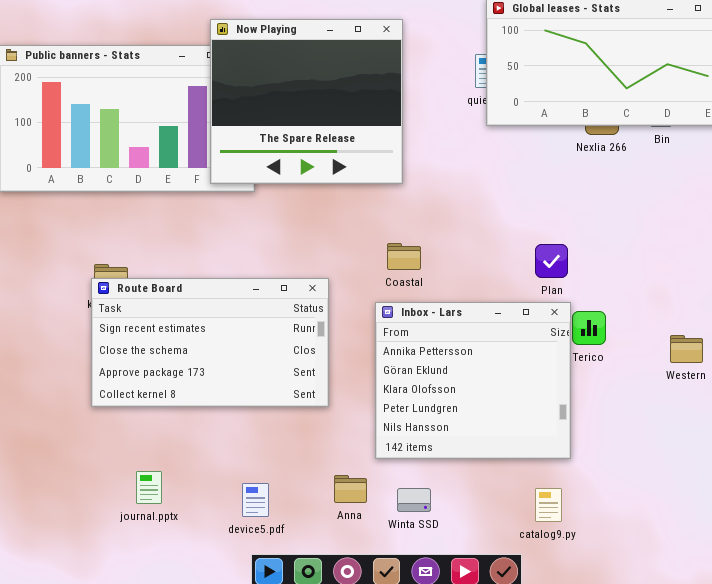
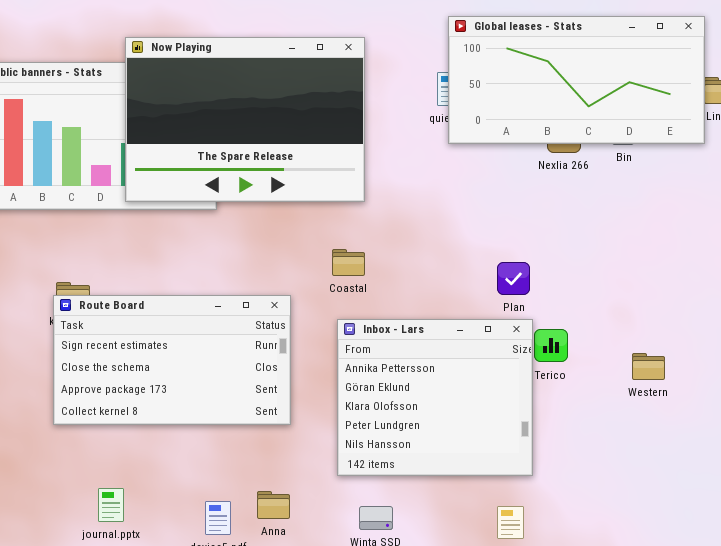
Now Playing: [210,19,403,184] -> [125,37,365,202], resized
Coastal: [387,243,421,270] -> [332,249,365,276], moved
Anna: [334,475,367,503] -> [257,491,290,519], moved

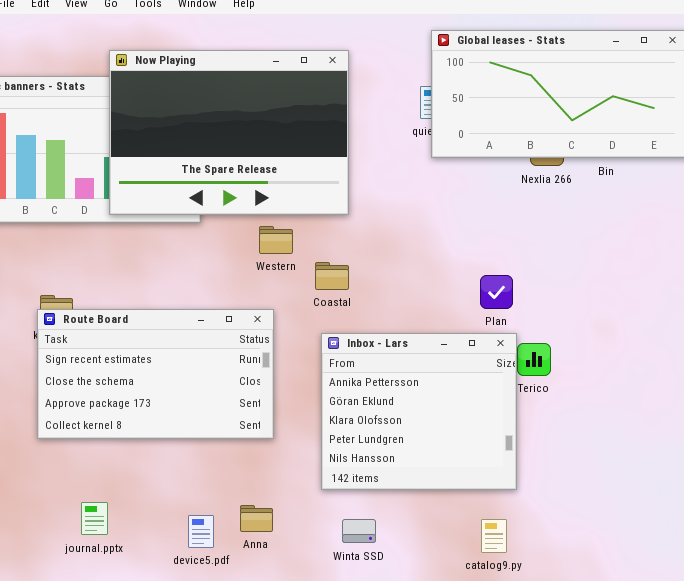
Western: [632,353,665,380] -> [259,226,293,254], moved

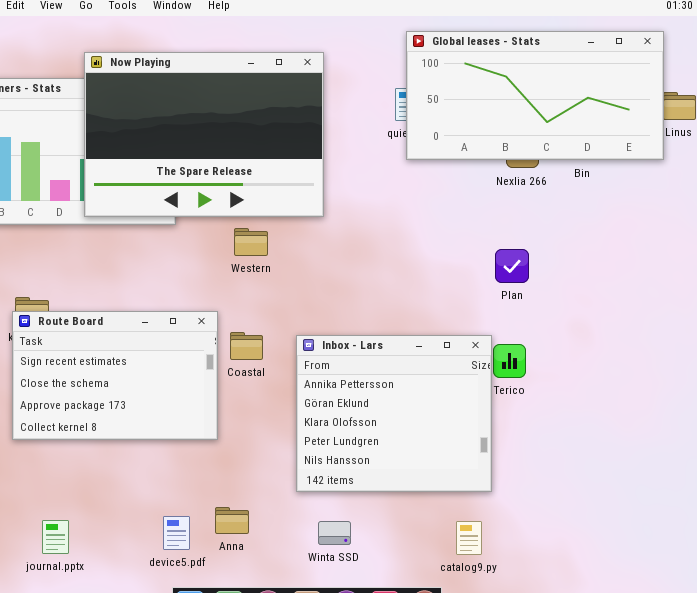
Coastal: [315,262,349,290] -> [230,332,263,360], moved
Plan: [480,275,513,309] -> [495,249,529,283], moved
Route Board: [37,309,274,439] -> [12,311,218,440], resized
journal.pptx: [81,502,108,535] -> [42,520,69,554], moved

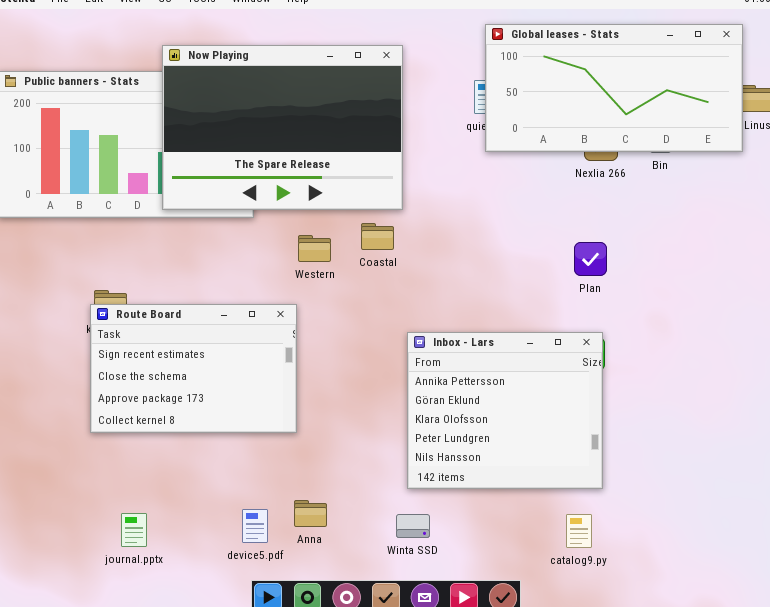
Western: [234,228,268,256] -> [298,235,331,262], moved
Coastal: [230,332,263,360] -> [361,223,394,250], moved
Inbox - Lars: [296,335,492,492] -> [407,332,603,489], moved
catalog9.py: [456,521,482,555] -> [566,514,592,548], moved

